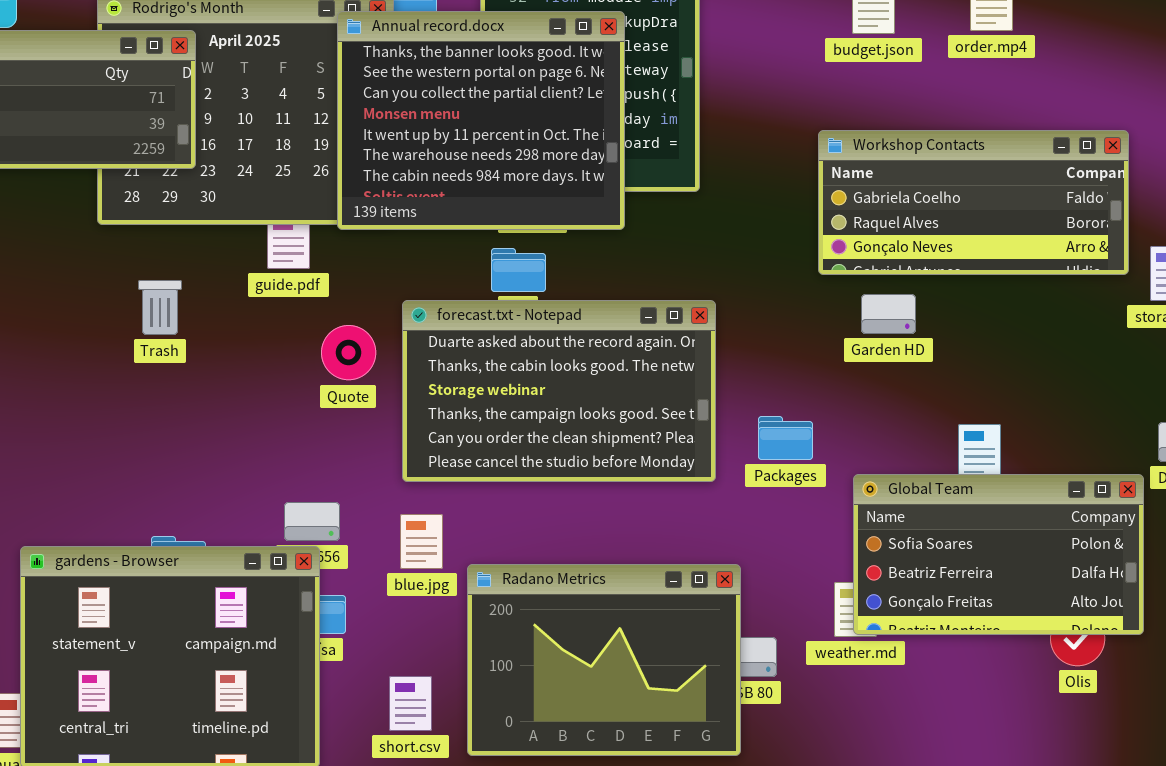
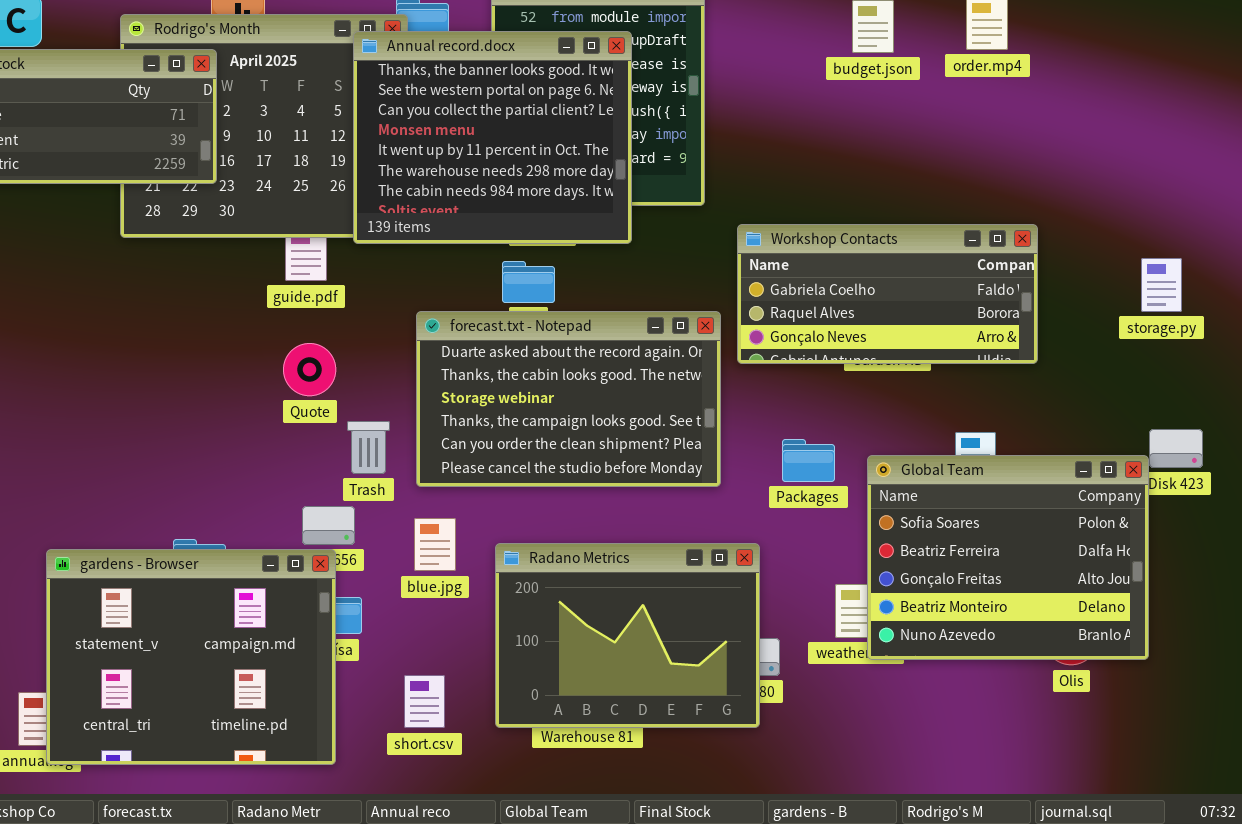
Workshop Contacts: [818,130,1129,275] -> [737,224,1038,364], moved
Trash: [138,280,182,335] -> [347,421,390,474], moved
Quote: [321,325,376,380] -> [283,343,336,396], moved
Packages: [758,416,813,460] -> [782,439,835,482], moved
Global Team: [853,474,1144,635] -> [867,455,1149,660], moved, resized
Radano Metrics: [467,564,741,756] -> [495,543,760,728], moved

